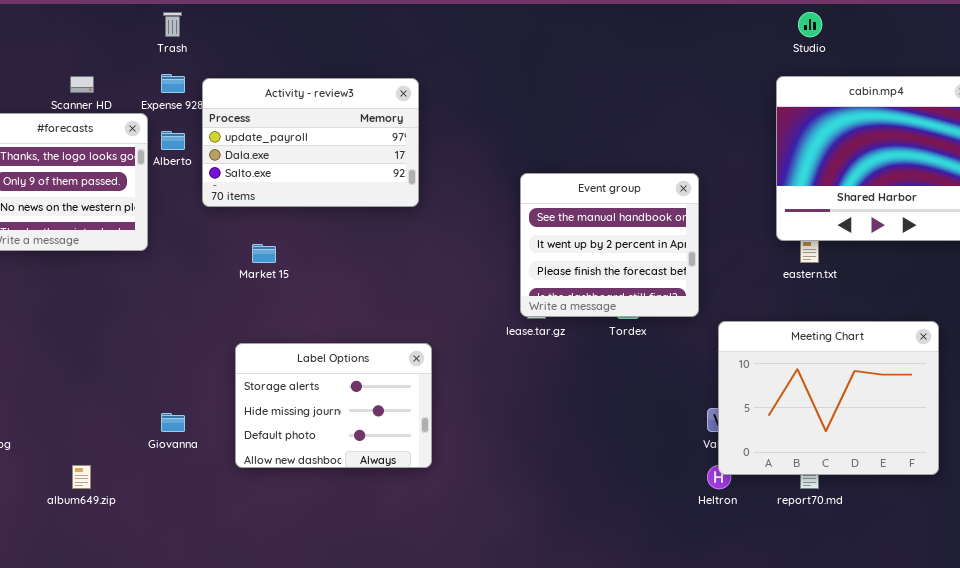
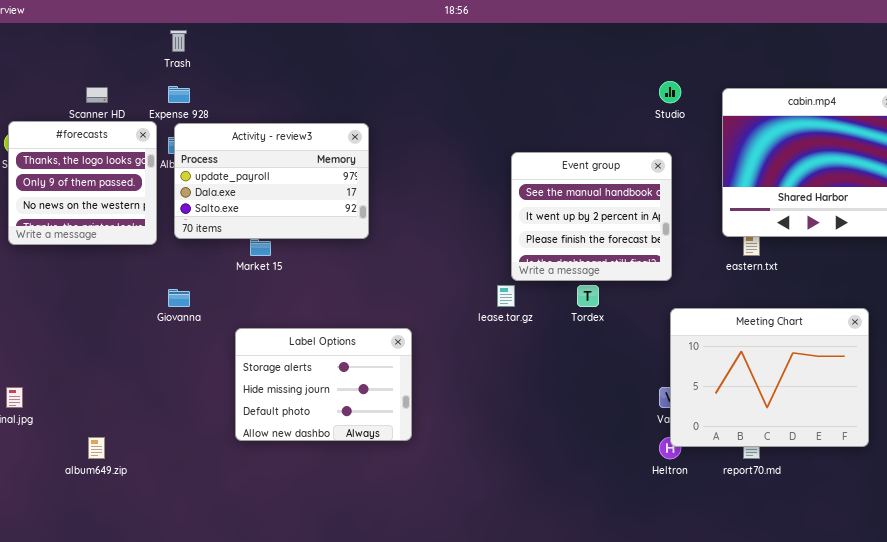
Studio: [798,12,822,37] -> [659,81,681,103], moved
Activity - review3: [202,78,419,207] -> [174,123,369,239], moved
Event group: [520,173,699,317] -> [511,152,672,281], moved
Giovanna: [161,413,185,432] -> [168,289,190,307], moved

